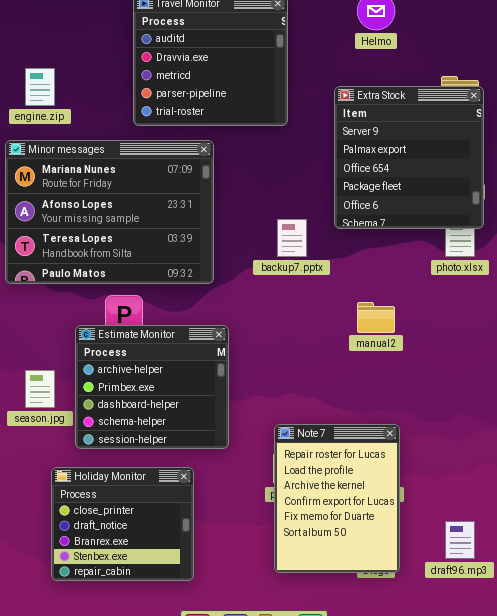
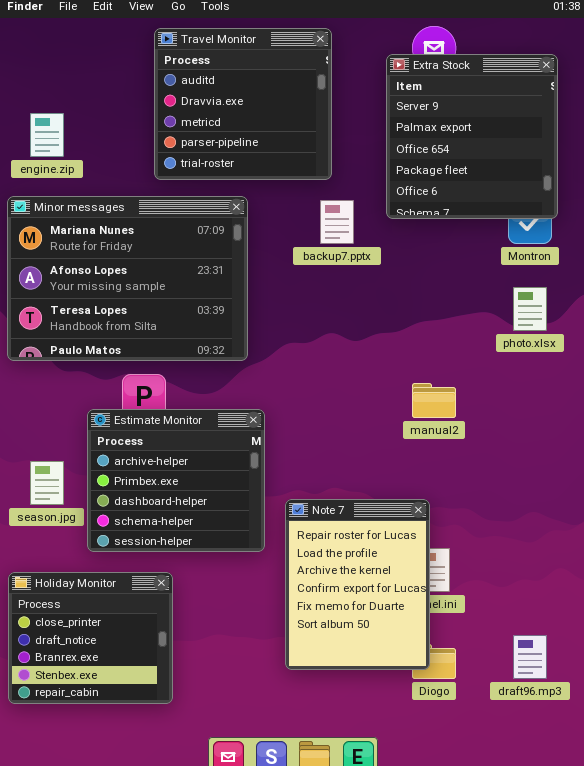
Extra Stock: [334,86,484,229] -> [386,54,558,219], moved
backup7.pptx: [277,219,307,257] -> [320,200,354,244], moved
Note 7: [274,424,400,573] -> [285,499,430,670], moved
Holiday Monitor: [51,467,194,581] -> [8,572,173,704], moved

